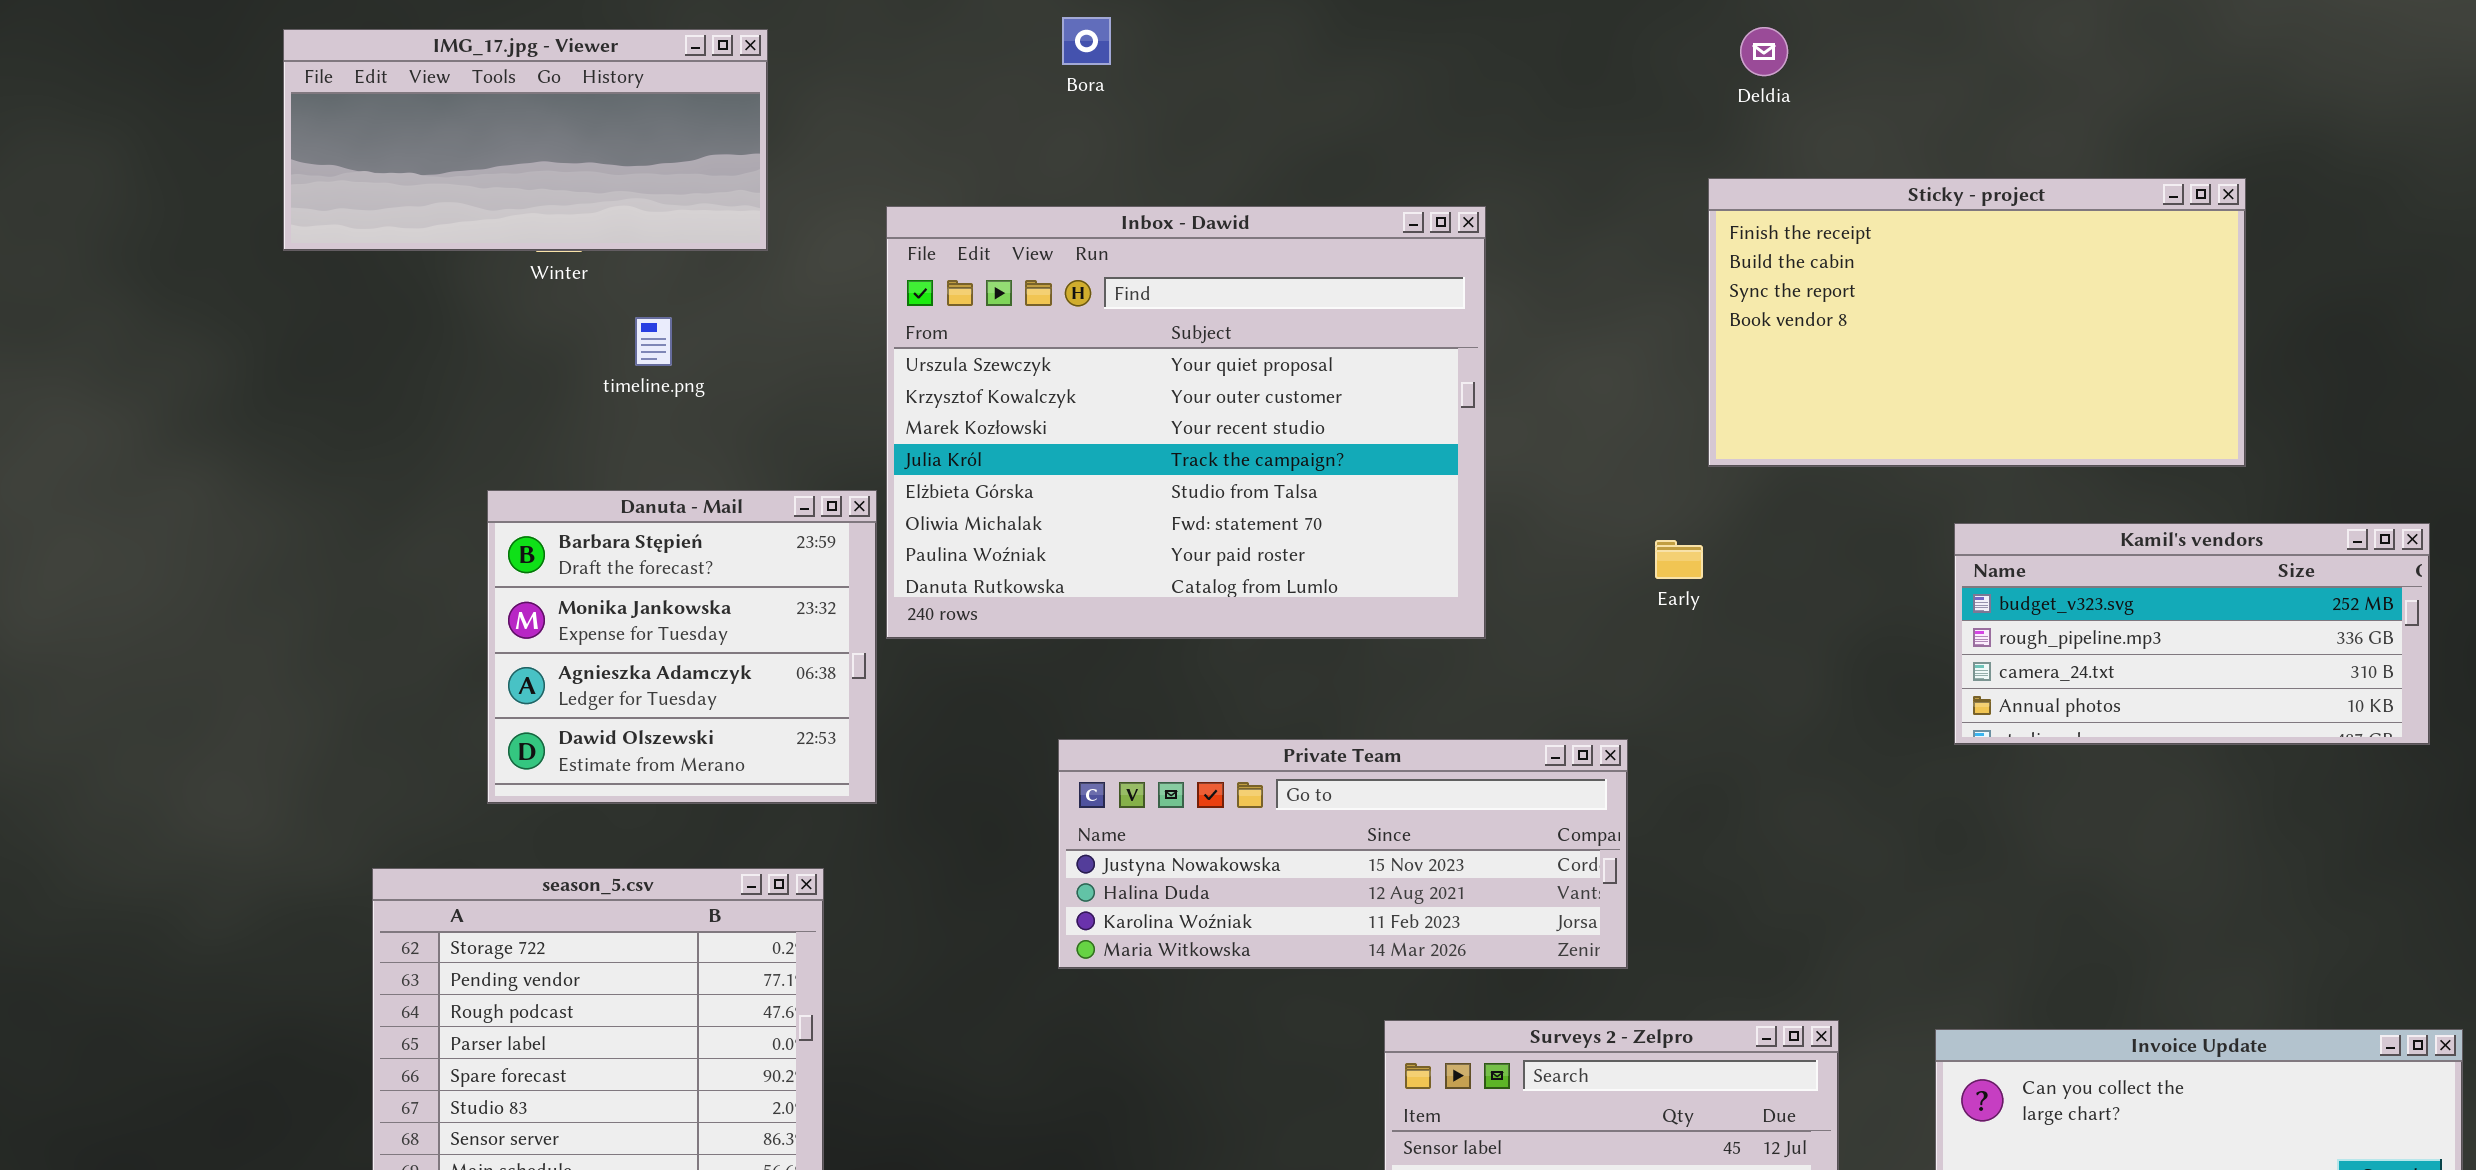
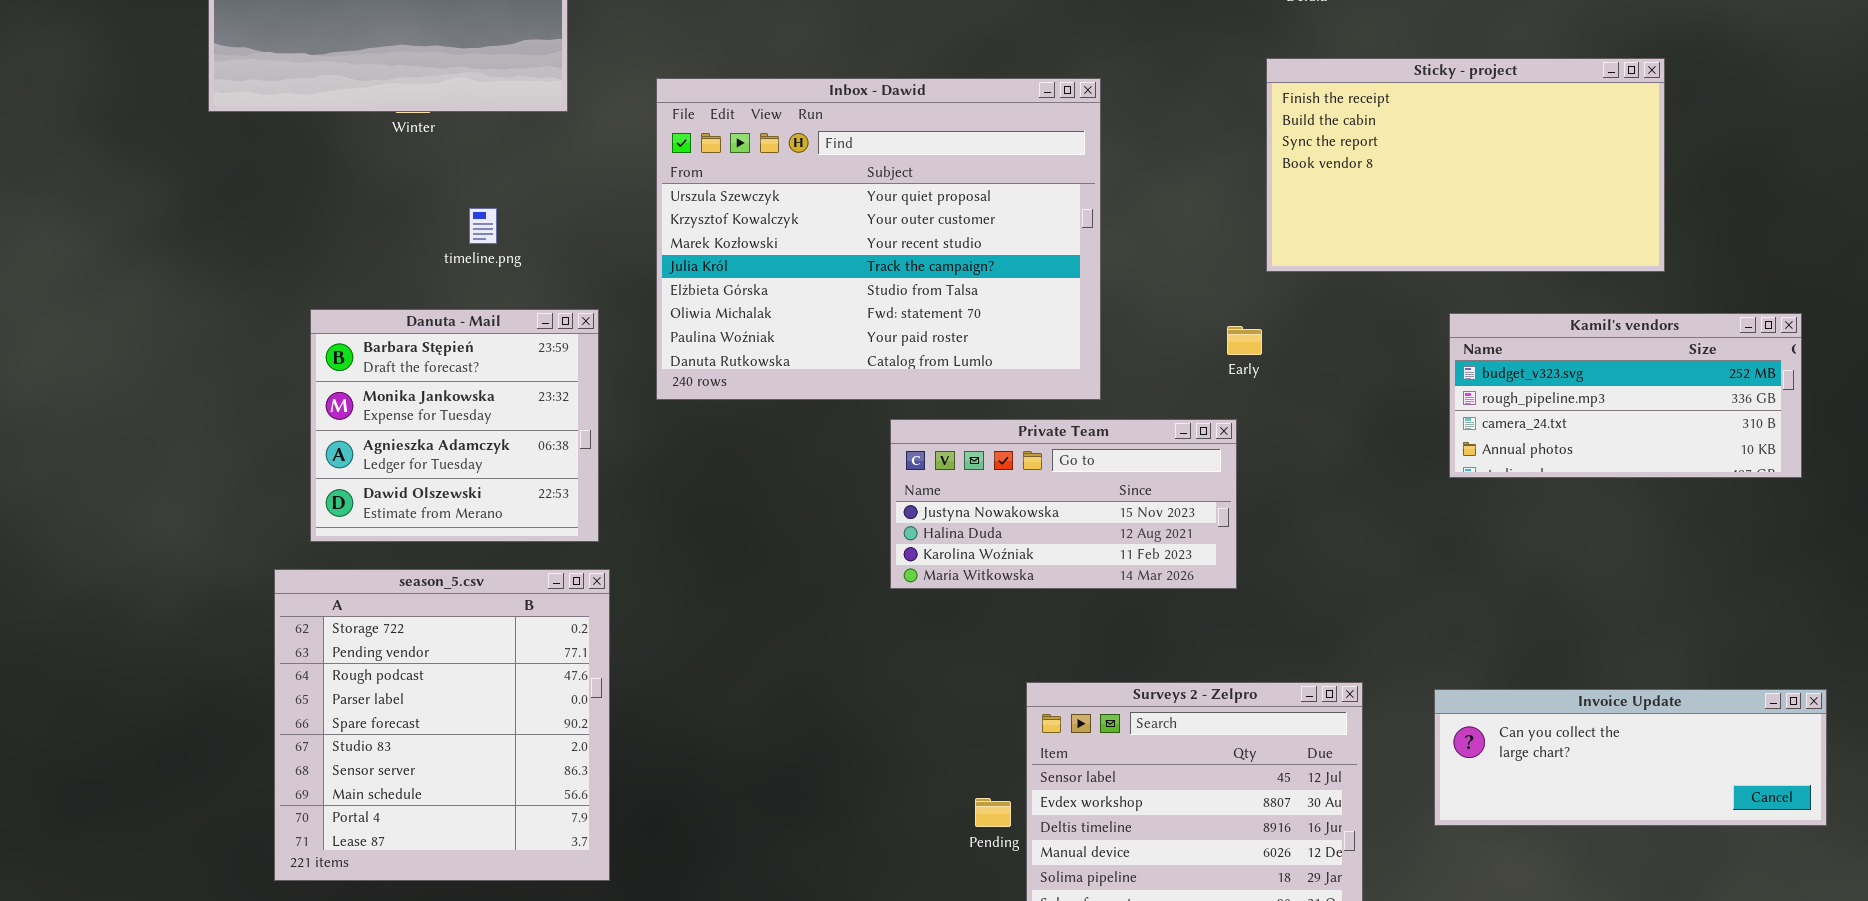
timeline.png: [635,317,672,366] -> [469,208,497,244], moved
Danuta - Mail: [487,490,877,804] -> [310,309,599,542], moved
Private Team: [1058,739,1628,969] -> [890,419,1237,589], moved, resized

